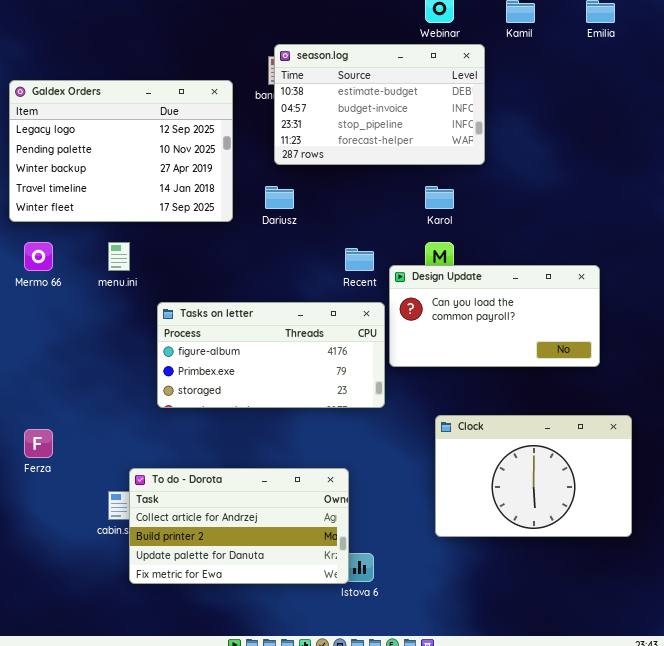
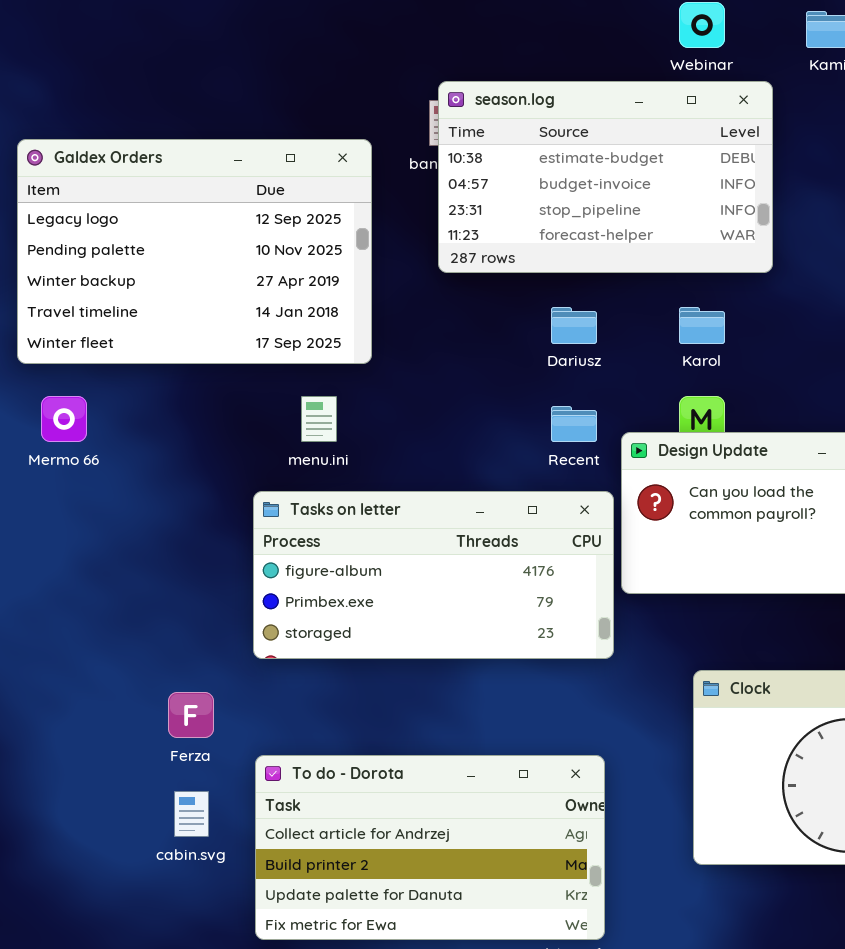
Dariusz: [265,186,294,209] -> [551,307,597,344], moved
menu.ini: [108,242,130,271] -> [301,396,337,442], moved
Ferza: [24,429,53,458] -> [168,692,214,738], moved
To do - Dorota: [129,468,349,584] -> [255,755,605,940], moved

